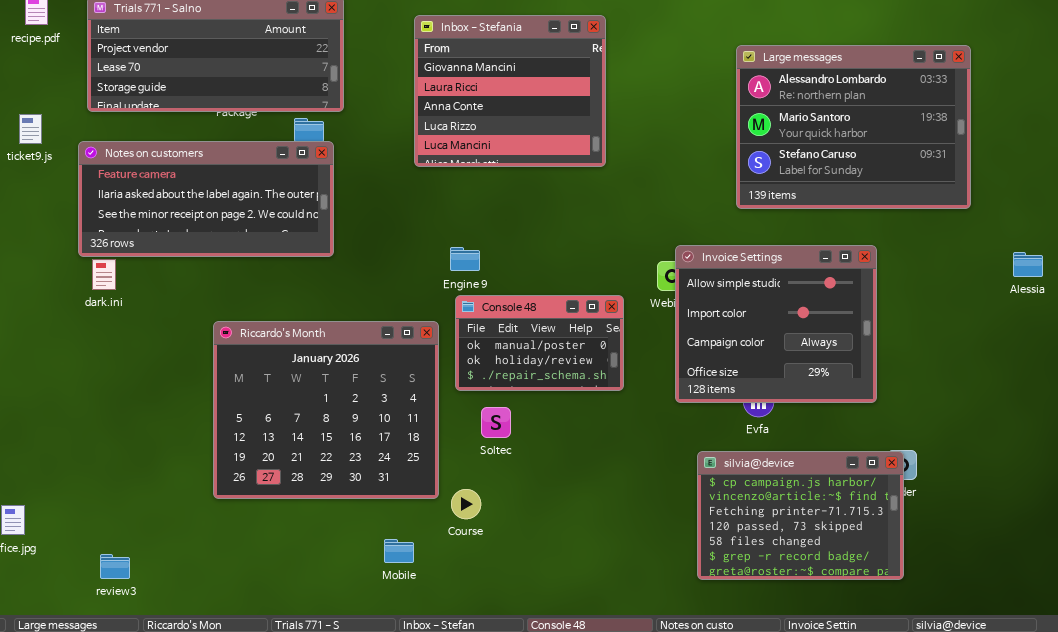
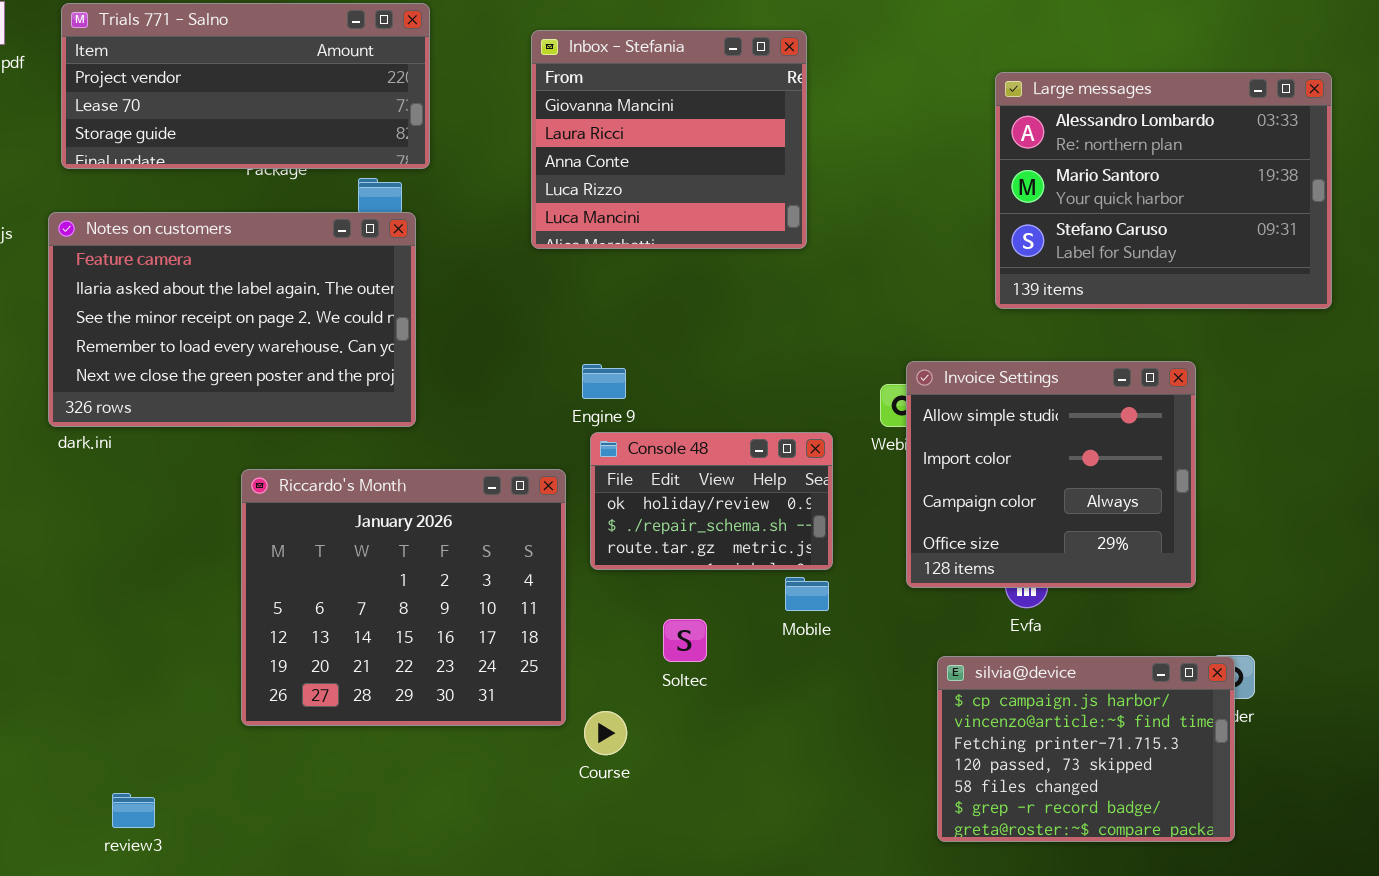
Notes on customers: [78,141,334,257] -> [48,212,416,427], resized
Console 48: [455,295,624,391] -> [590,432,833,570], scrolled down 1 row
Soltec: [481,407,511,438] -> [663,619,707,662], moved
Mobile: [384,539,414,563] -> [785,577,829,611], moved
review3: [100,554,130,579] -> [112,793,155,828], moved

